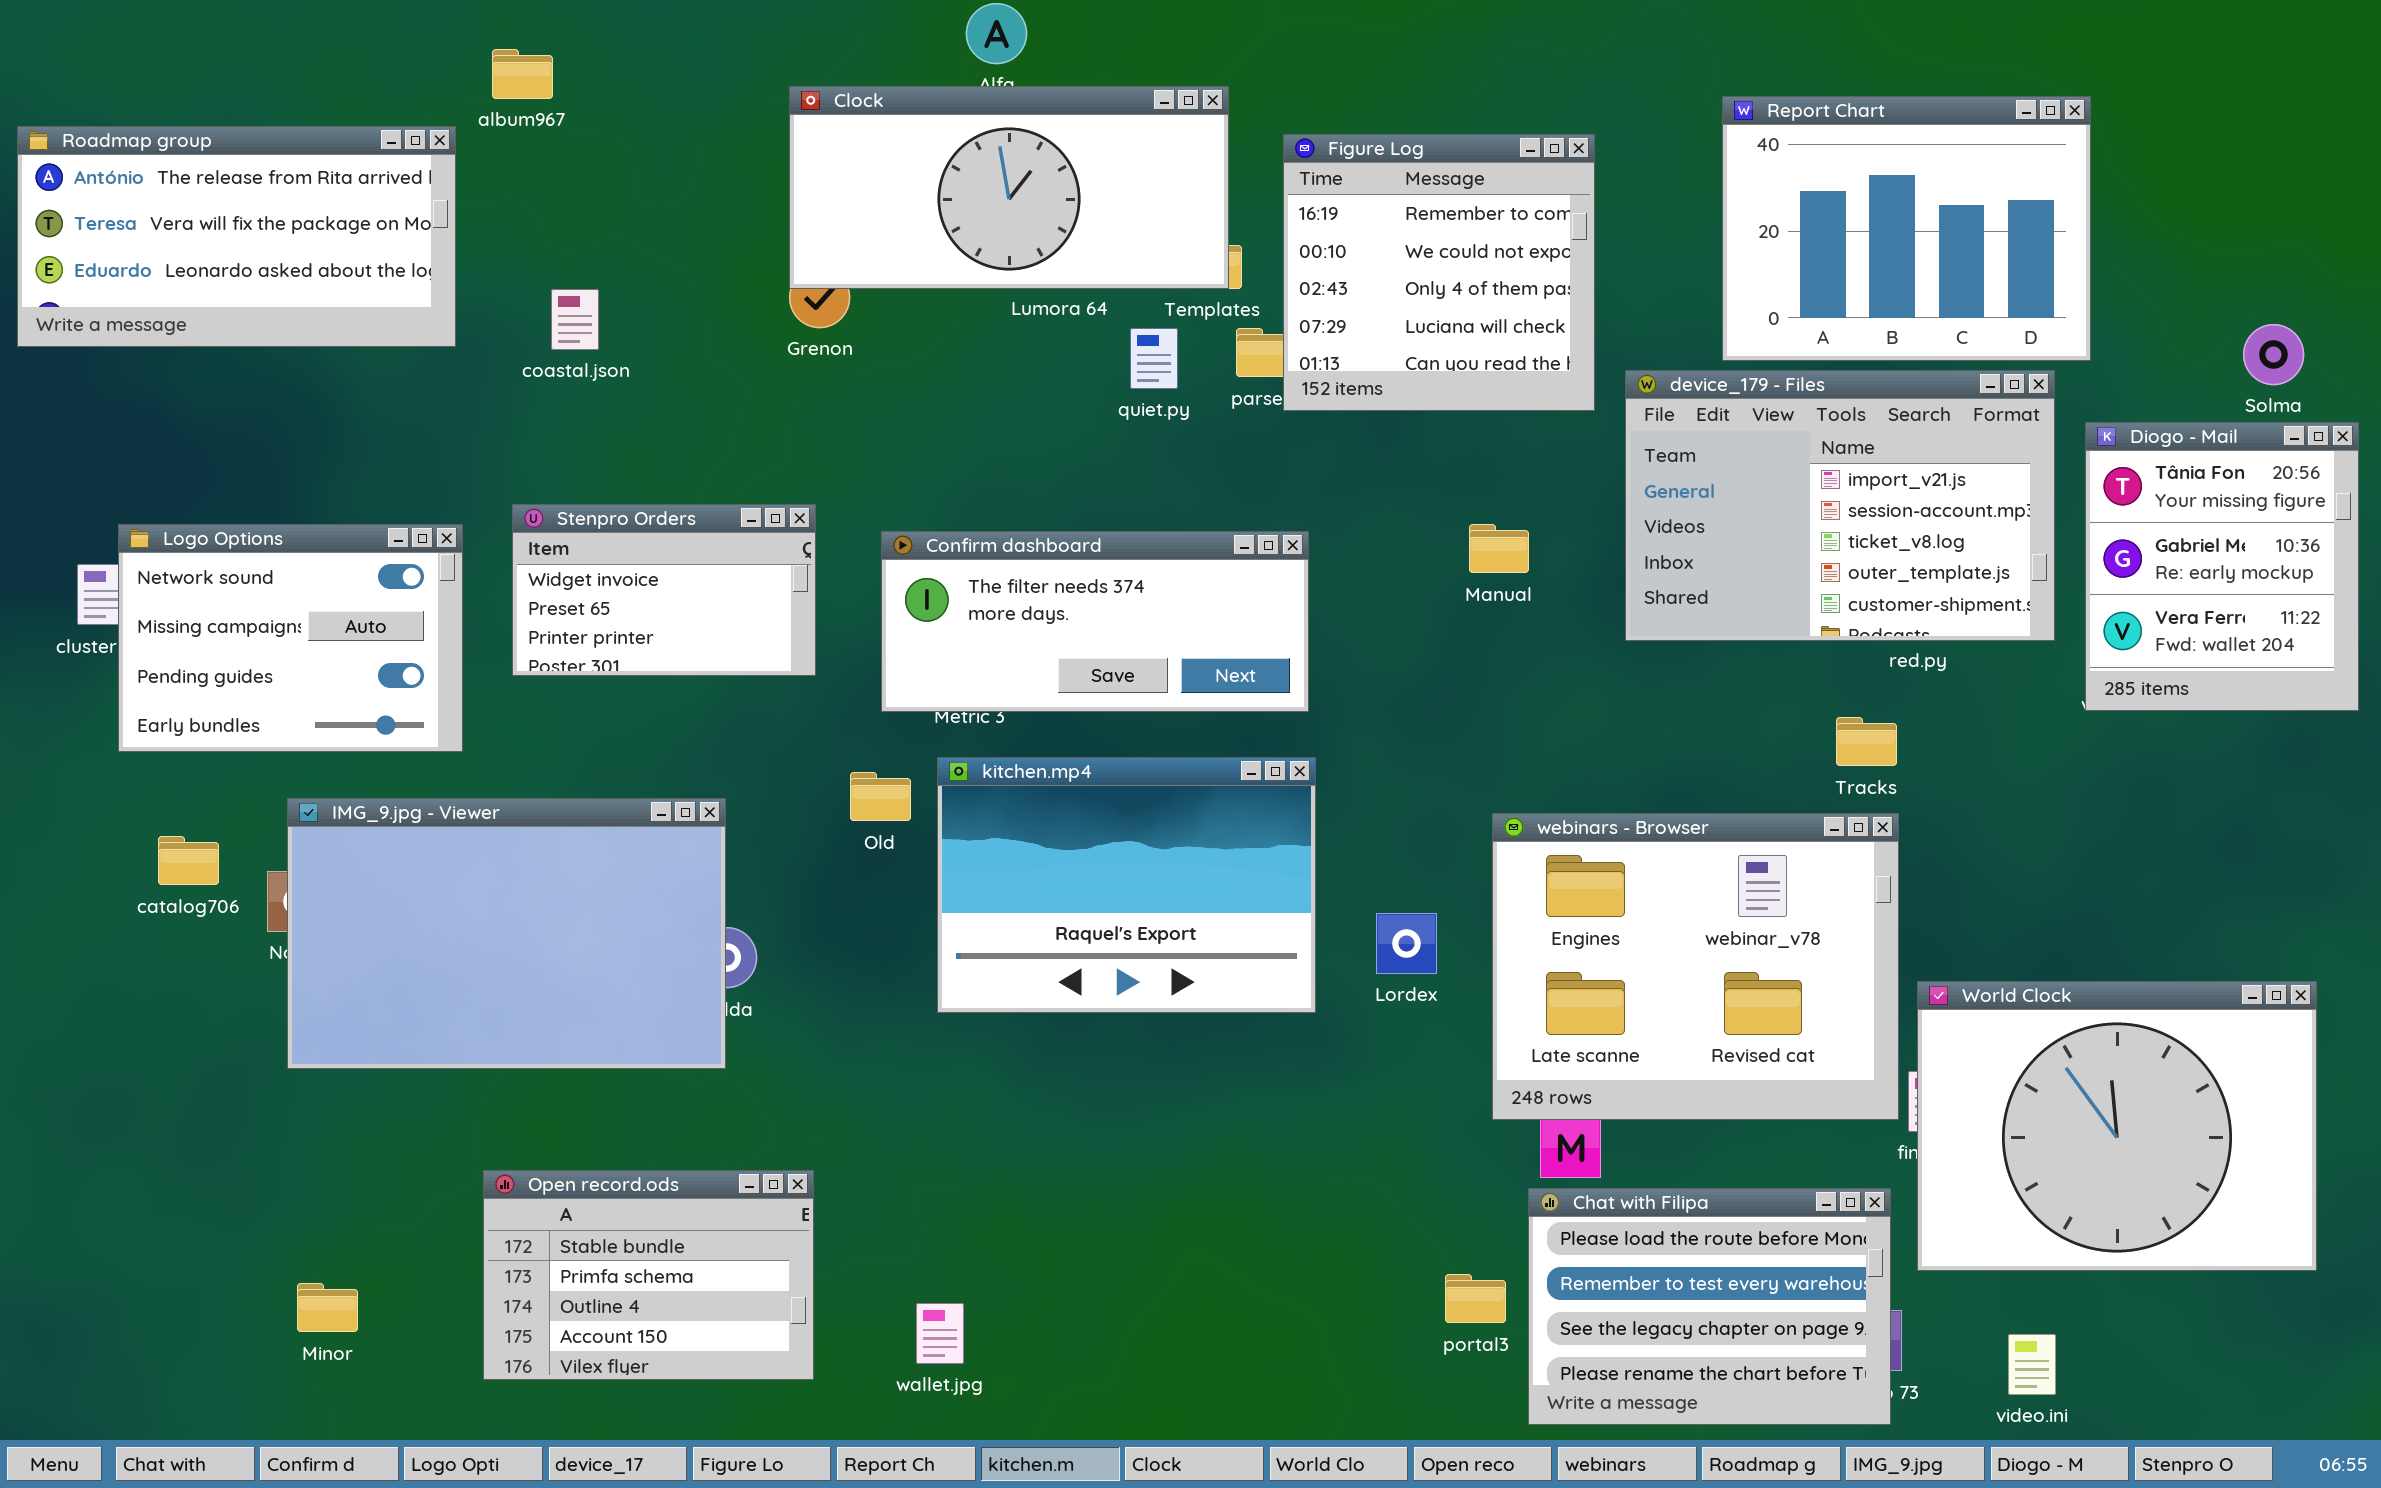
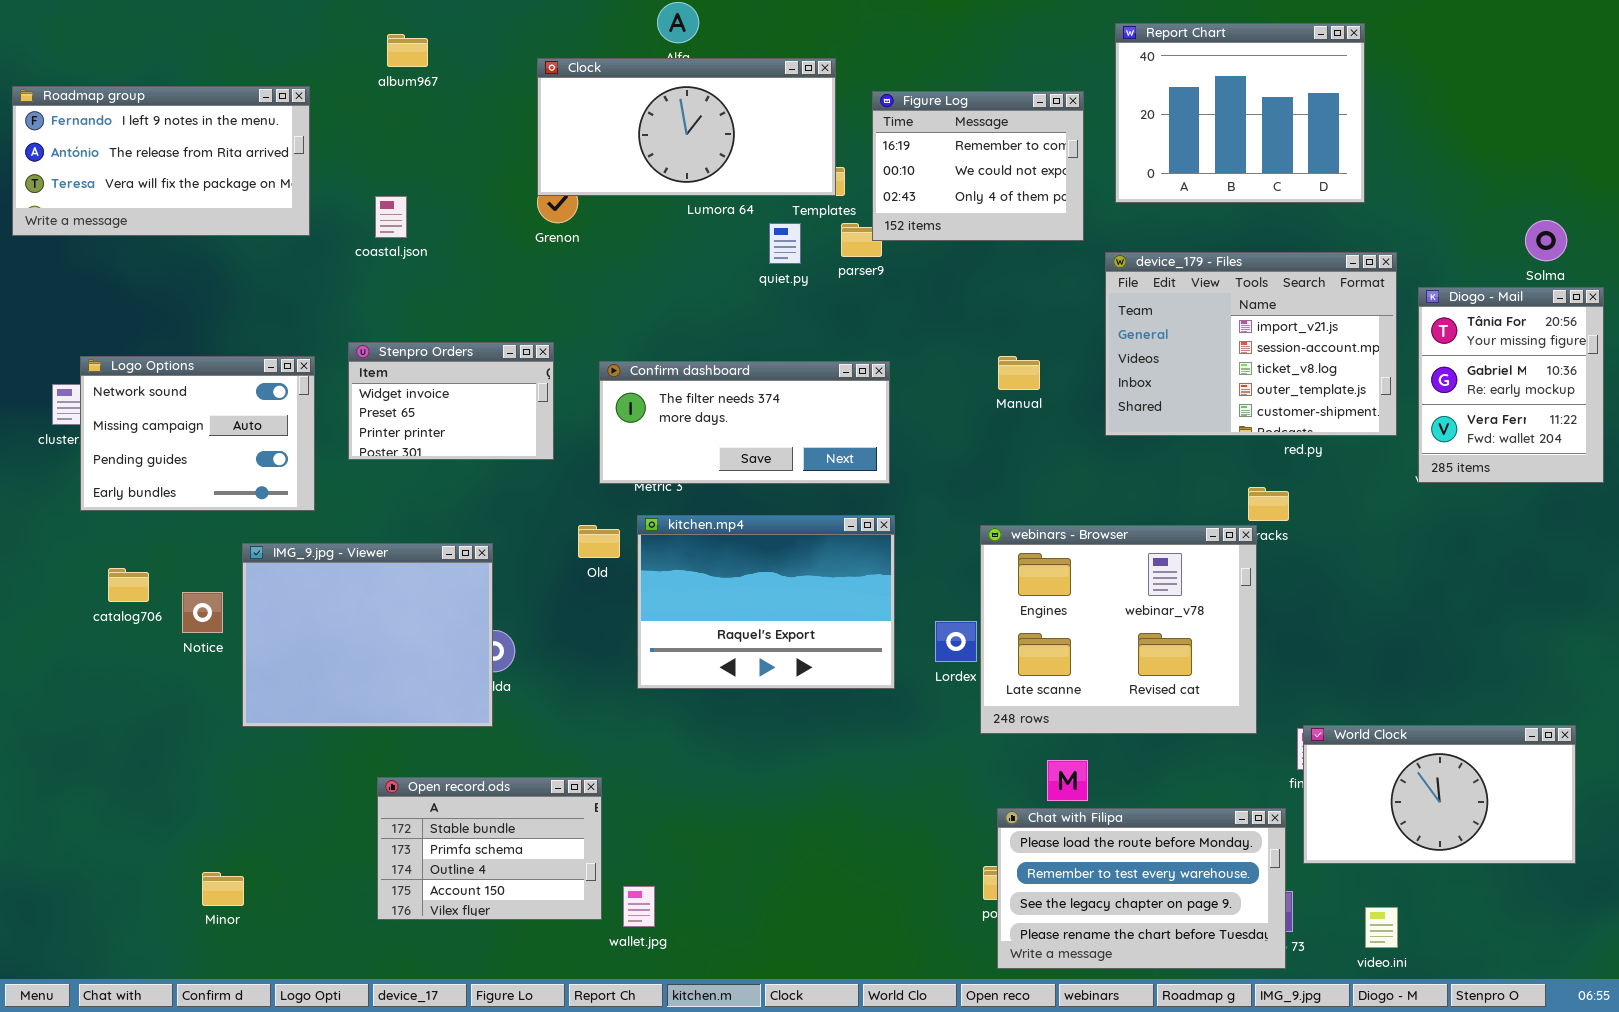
album967: [492,49,553,99] -> [387,34,428,67], moved
Report Chart: [1722,96,2091,361] -> [1115,23,1365,203], moved
Roadmap group: [17,126,456,347] -> [12,86,310,236], scrolled up 1 row
Figure Log: [1283,134,1595,411] -> [872,91,1084,241], resized
IMG_9.jpg - Viewer: [287,798,726,1069] -> [242,543,493,727], resized
webinars - Browser: [1492,813,1899,1120] -> [980,525,1257,734], moved
World Clock: [1917,981,2317,1271] -> [1303,725,1576,864], resized
Open record.ods: [483,1170,814,1380] -> [377,777,602,920], moved
Chat with Filipa: [1528,1188,1891,1425] -> [997,808,1286,969], resized

